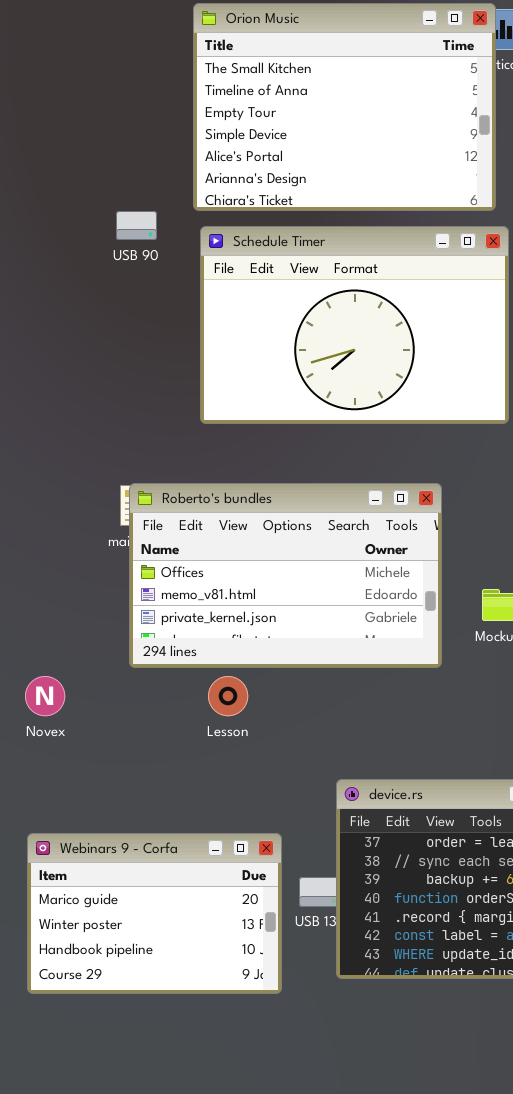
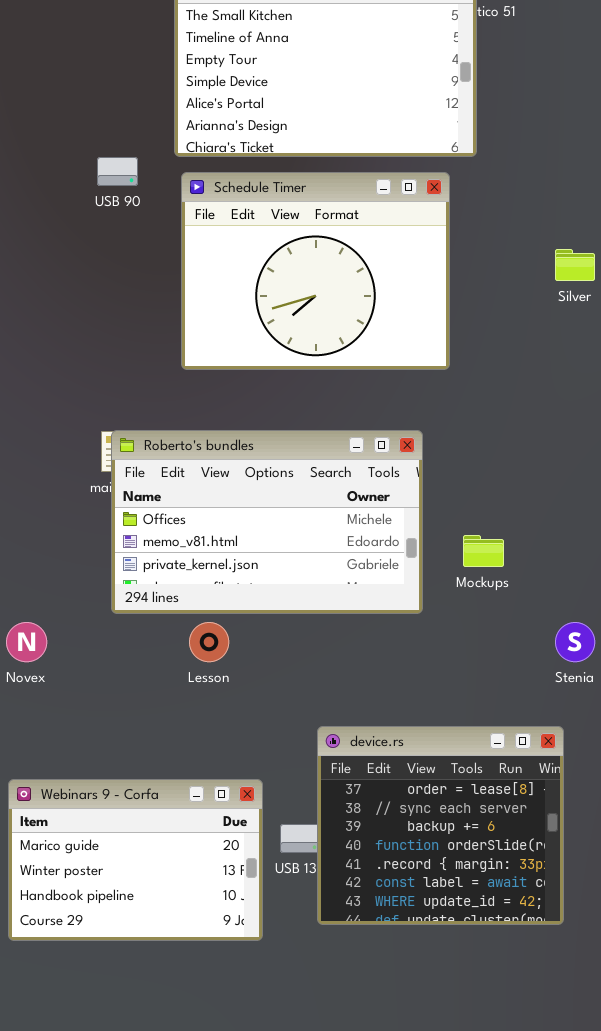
Schedule Timer: [200,226,509,424] -> [181,172,450,370], resized

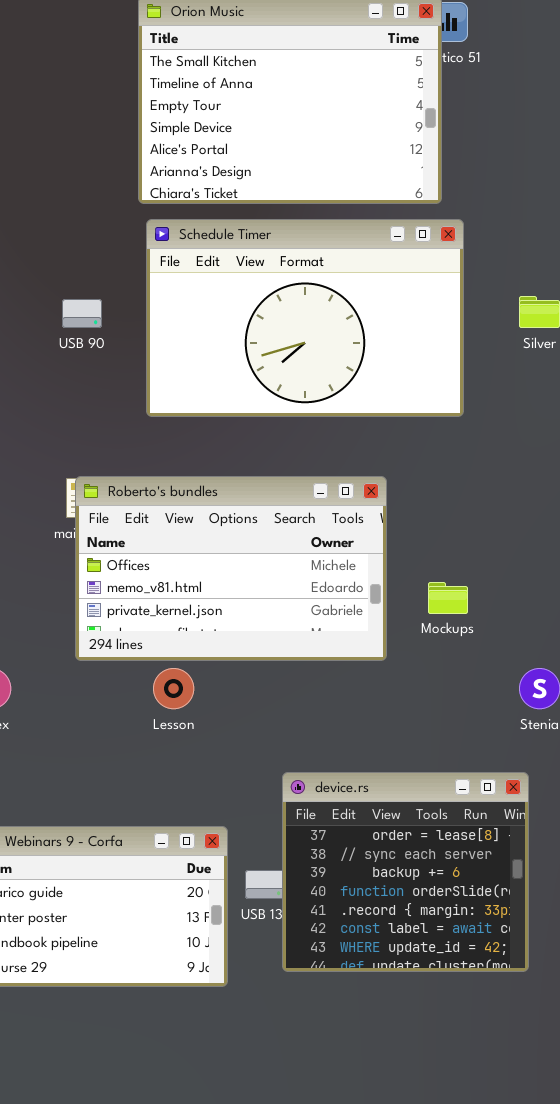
USB 90: [97,157,138,186] -> [62,299,102,328], moved
Schedule Timer: [181,172,450,370] -> [146,219,464,417], resized

